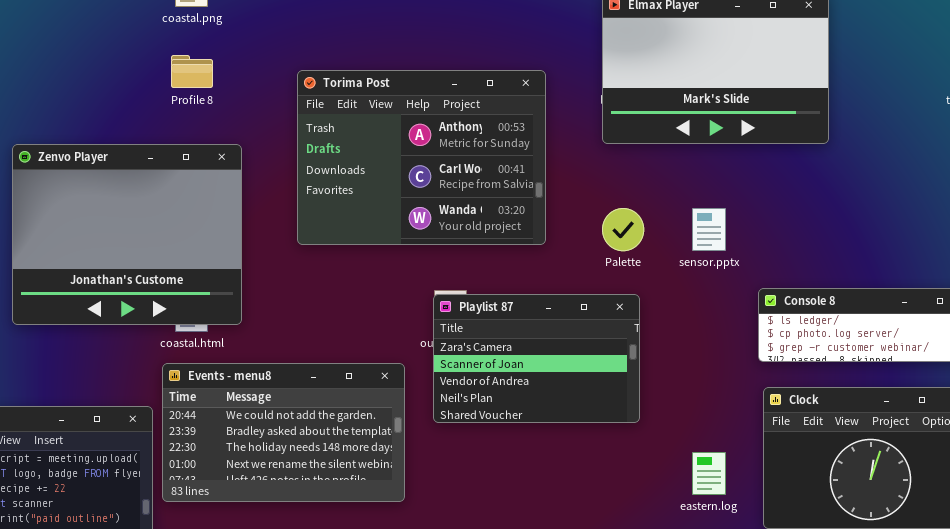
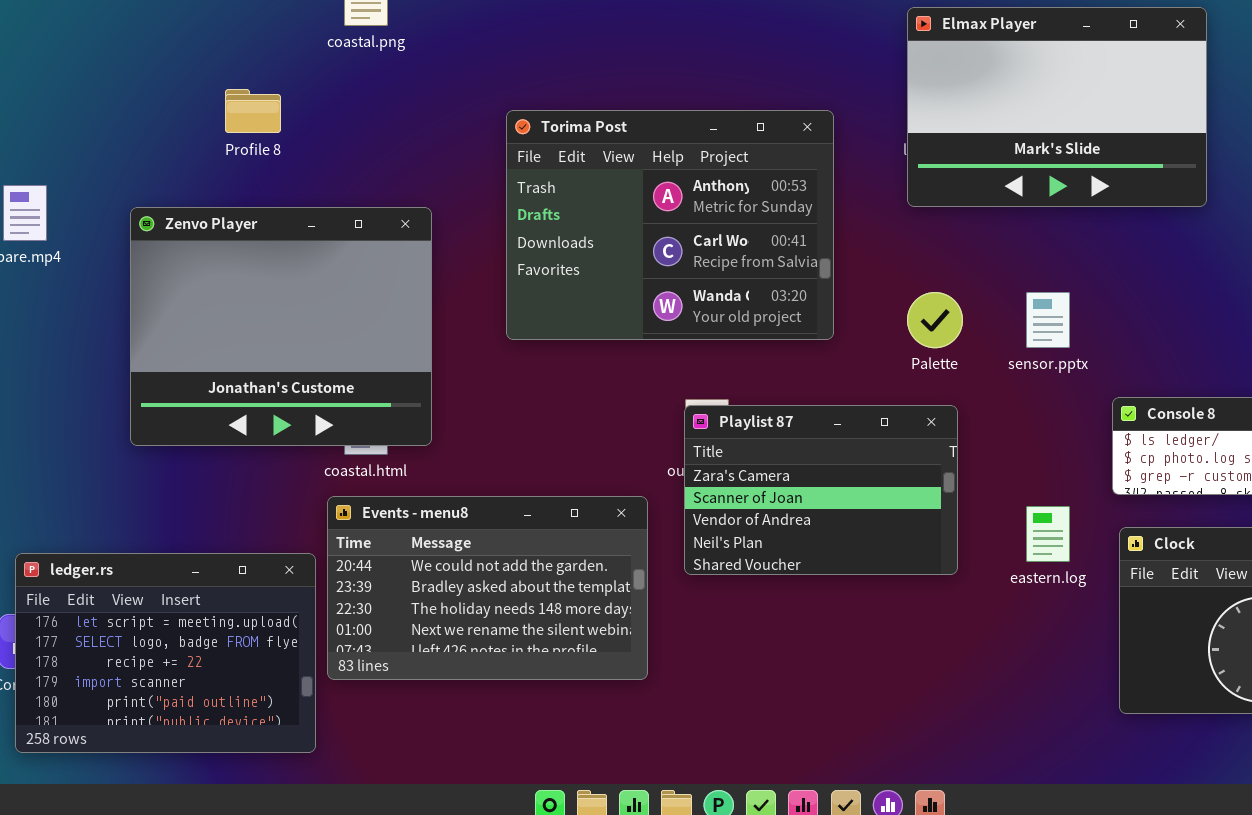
Profile 8: [171,55,213,88] -> [225,89,281,133], moved
eastern.log: [692,452,726,495] -> [1026,506,1070,562], moved

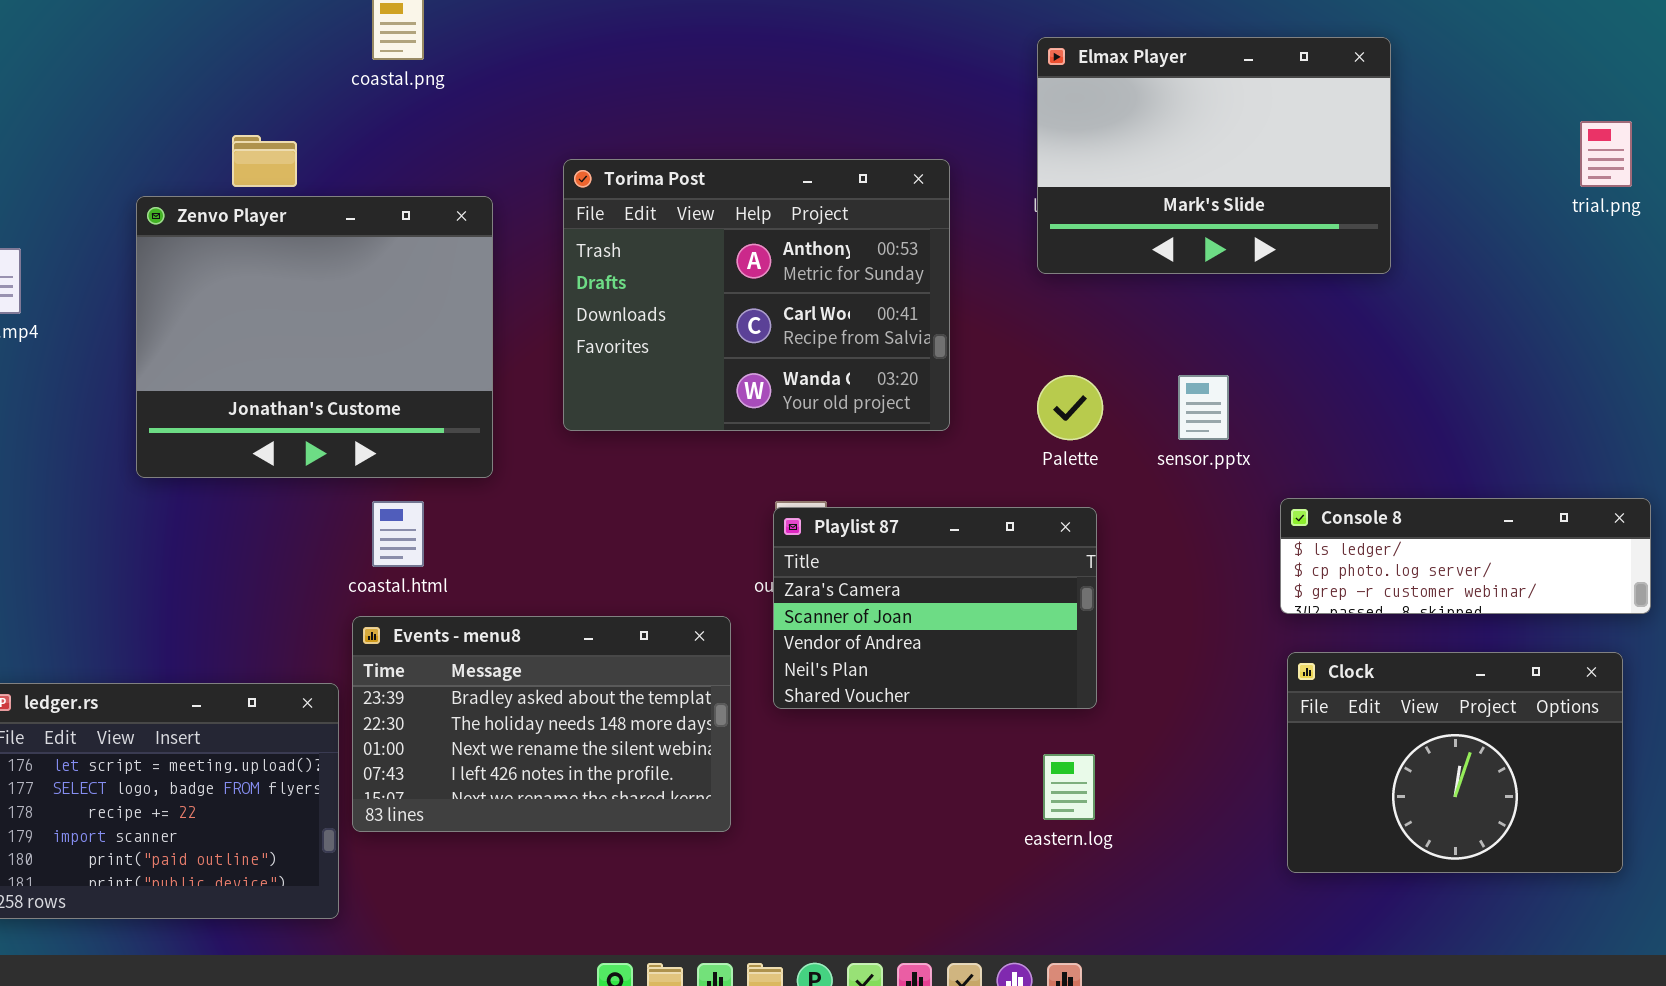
Zenvo Player: [130,207,432,446] -> [136,196,493,478], moved
Events - menu8: [327,496,648,680] -> [352,616,731,832], scrolled down 1 row
eastern.log: [1026,506,1070,562] -> [1043,754,1095,820], moved

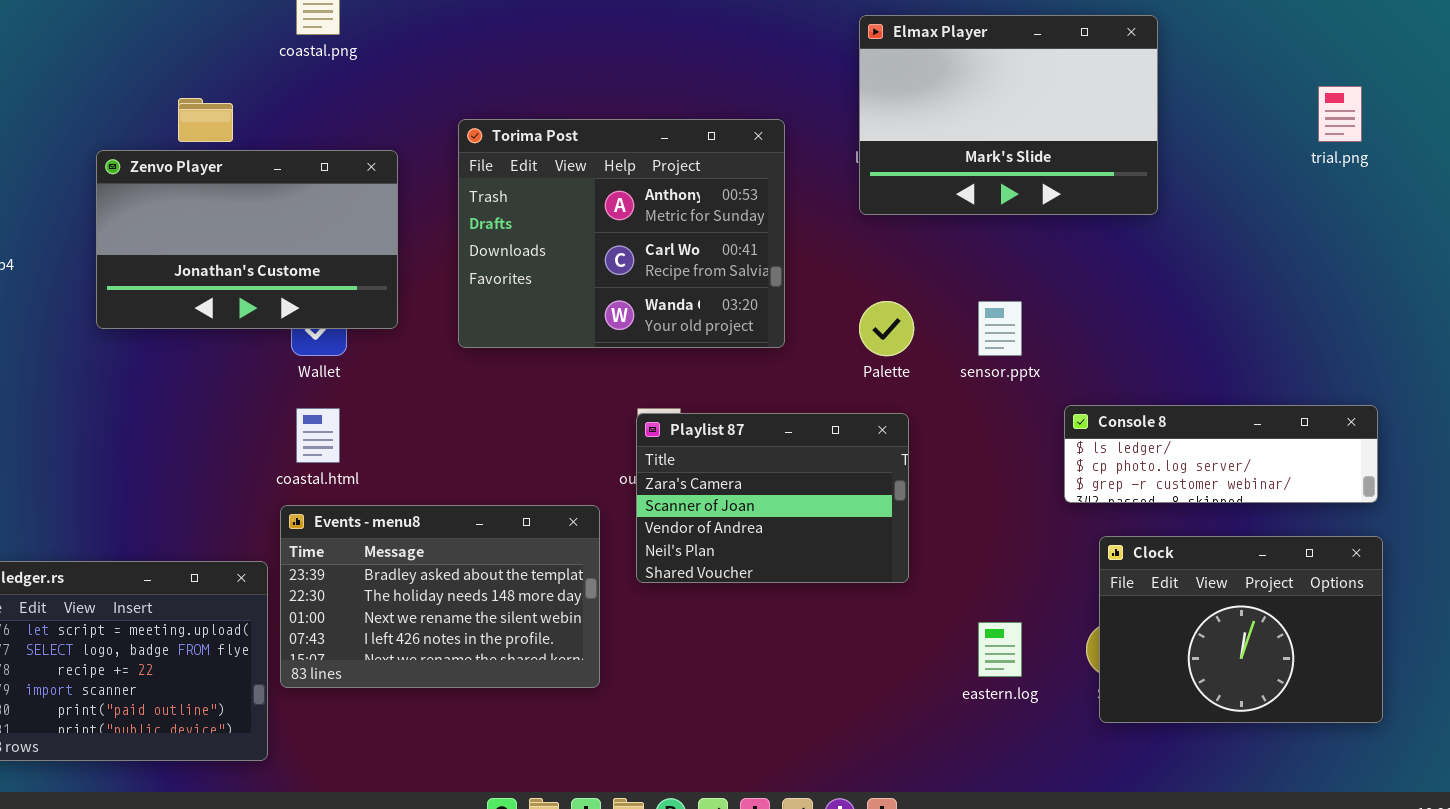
Zenvo Player: [136,196,493,478] -> [96,150,398,329], resized
Clock: [1287,652,1623,873] -> [1099,536,1383,723], moved
eastern.log: [1043,754,1095,820] -> [978,622,1022,677], moved

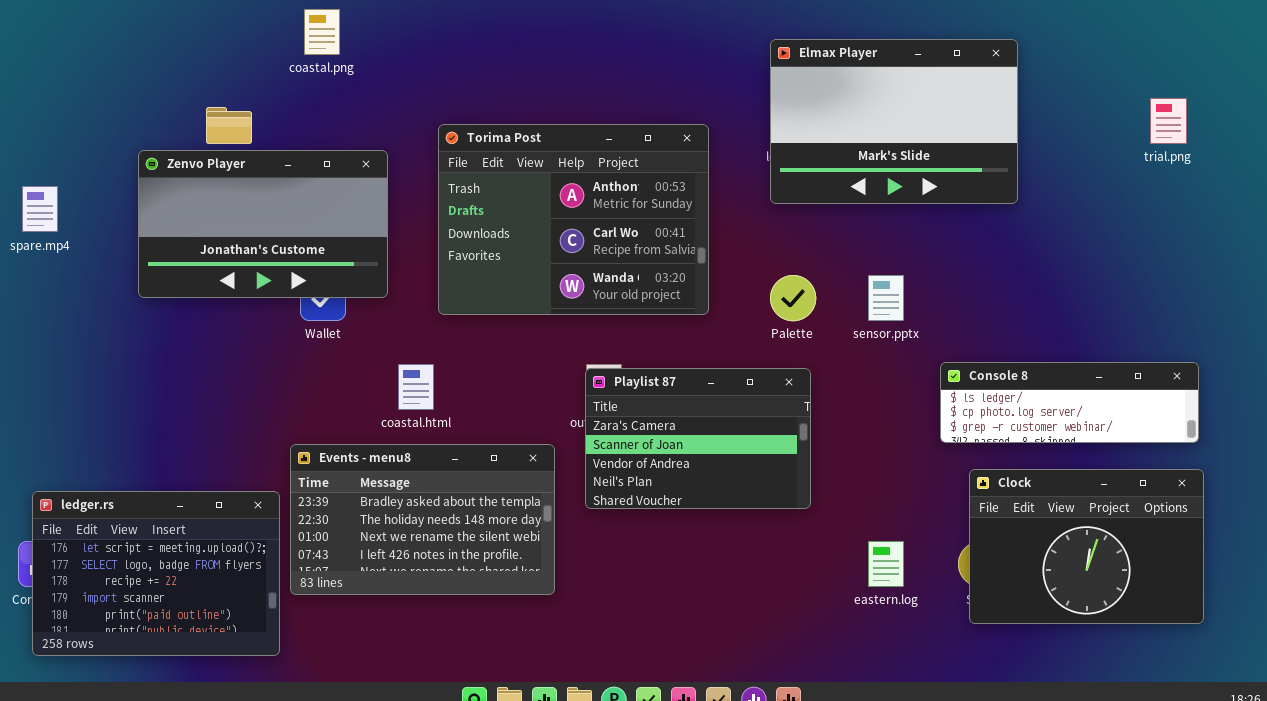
coastal.html: [296,408,340,463] -> [398,364,434,410], moved

